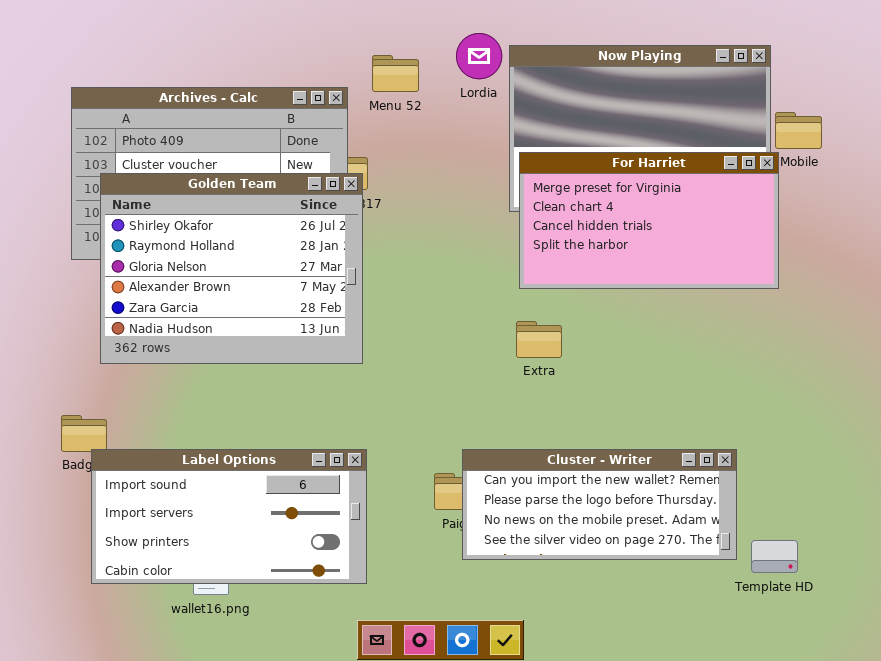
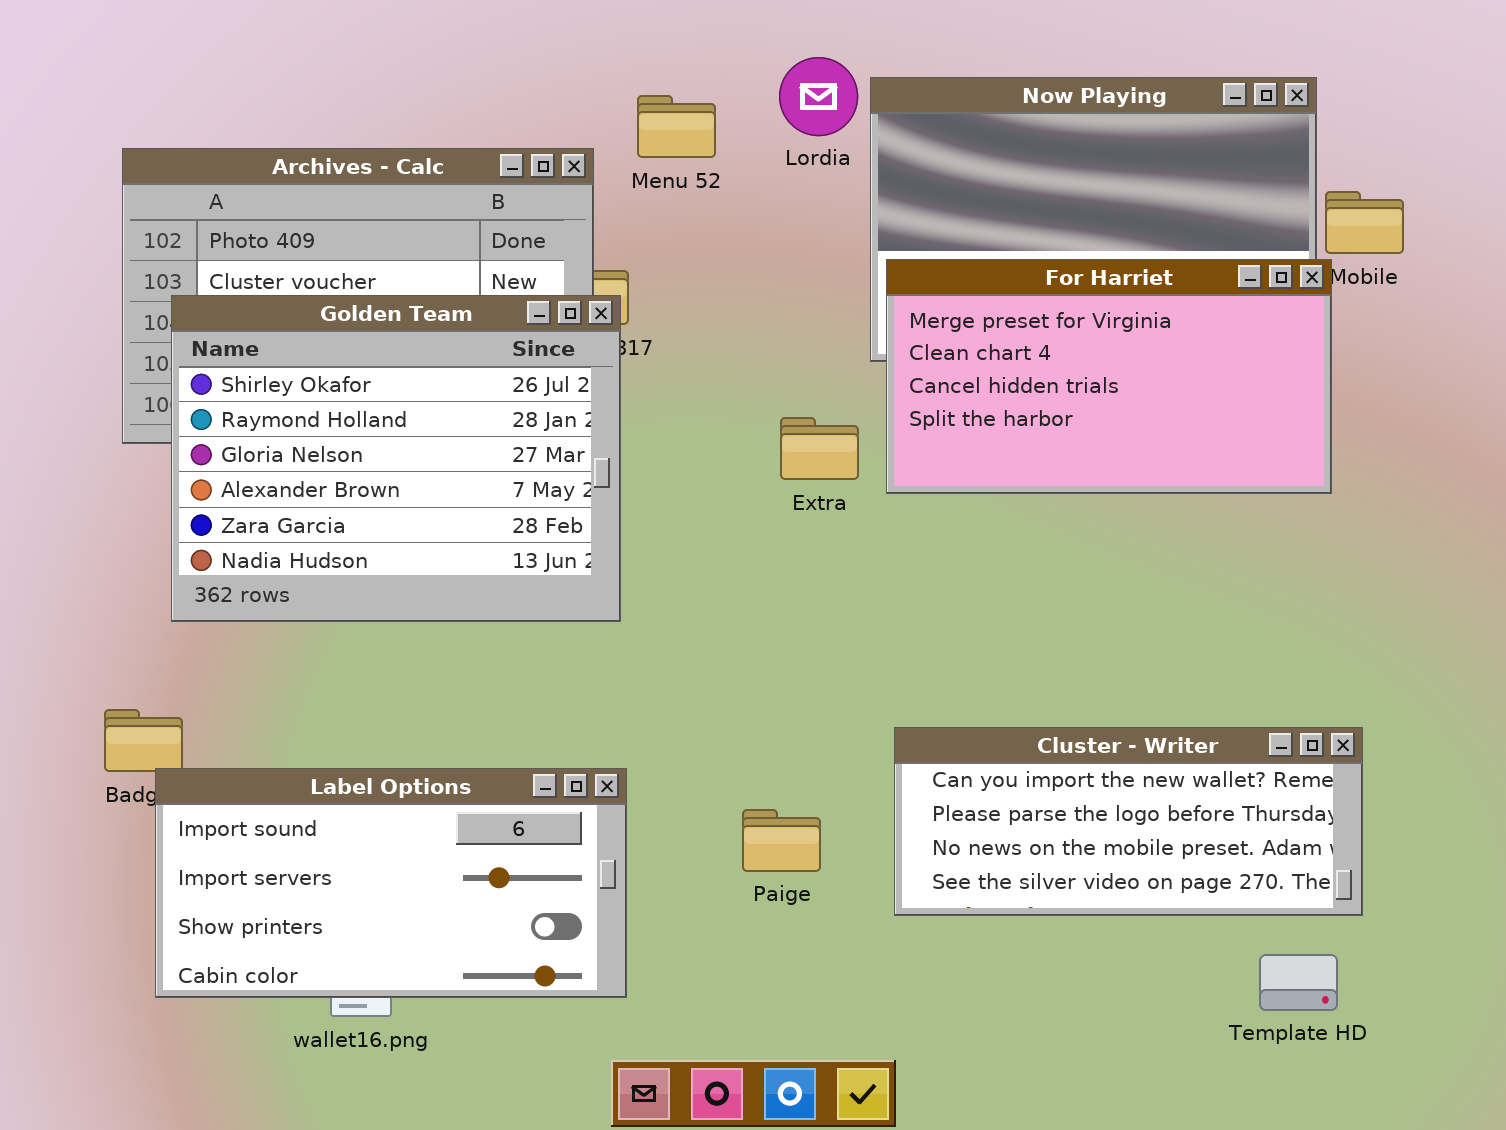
Extra: [516,321,562,358] -> [780,417,859,480], moved
Cluster - Writer: [462,449,737,560] -> [894,727,1363,916], moved
Template HD: [751,540,798,573] -> [1259,954,1338,1011], moved

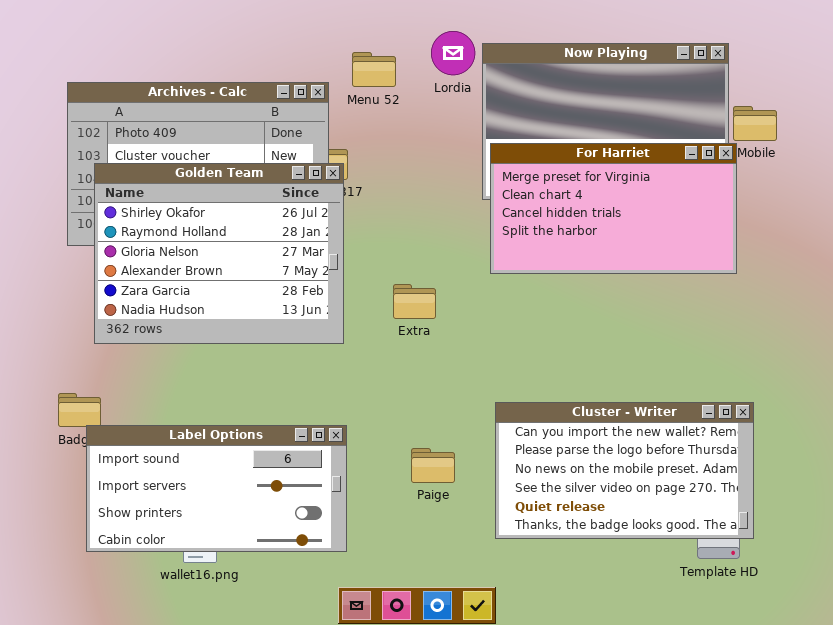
Extra: [780,417,859,480] -> [393,284,436,319], moved
Cluster - Writer: [894,727,1363,916] -> [495,402,754,539], resized

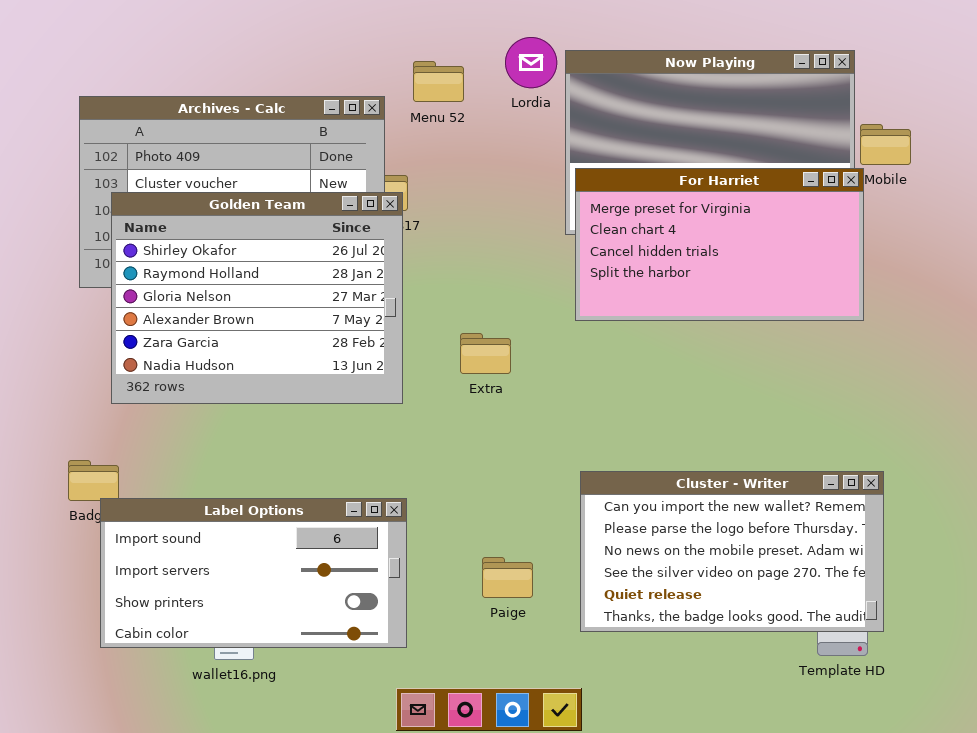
Paige: [411,448,455,483] -> [482,557,533,598], moved

